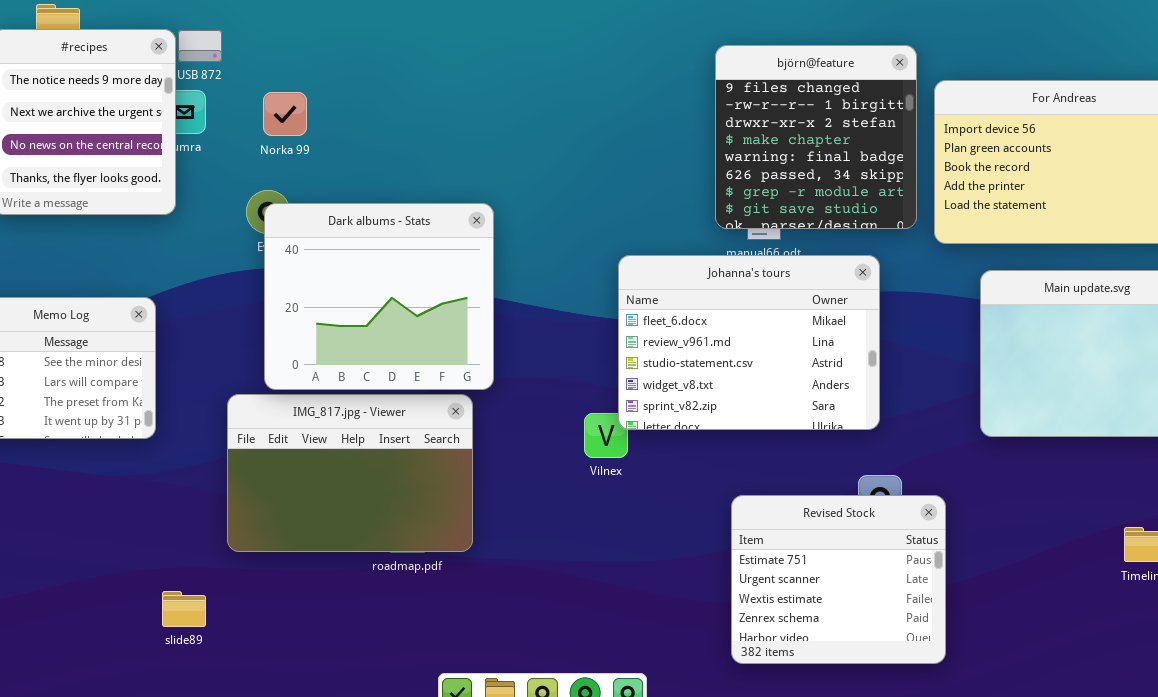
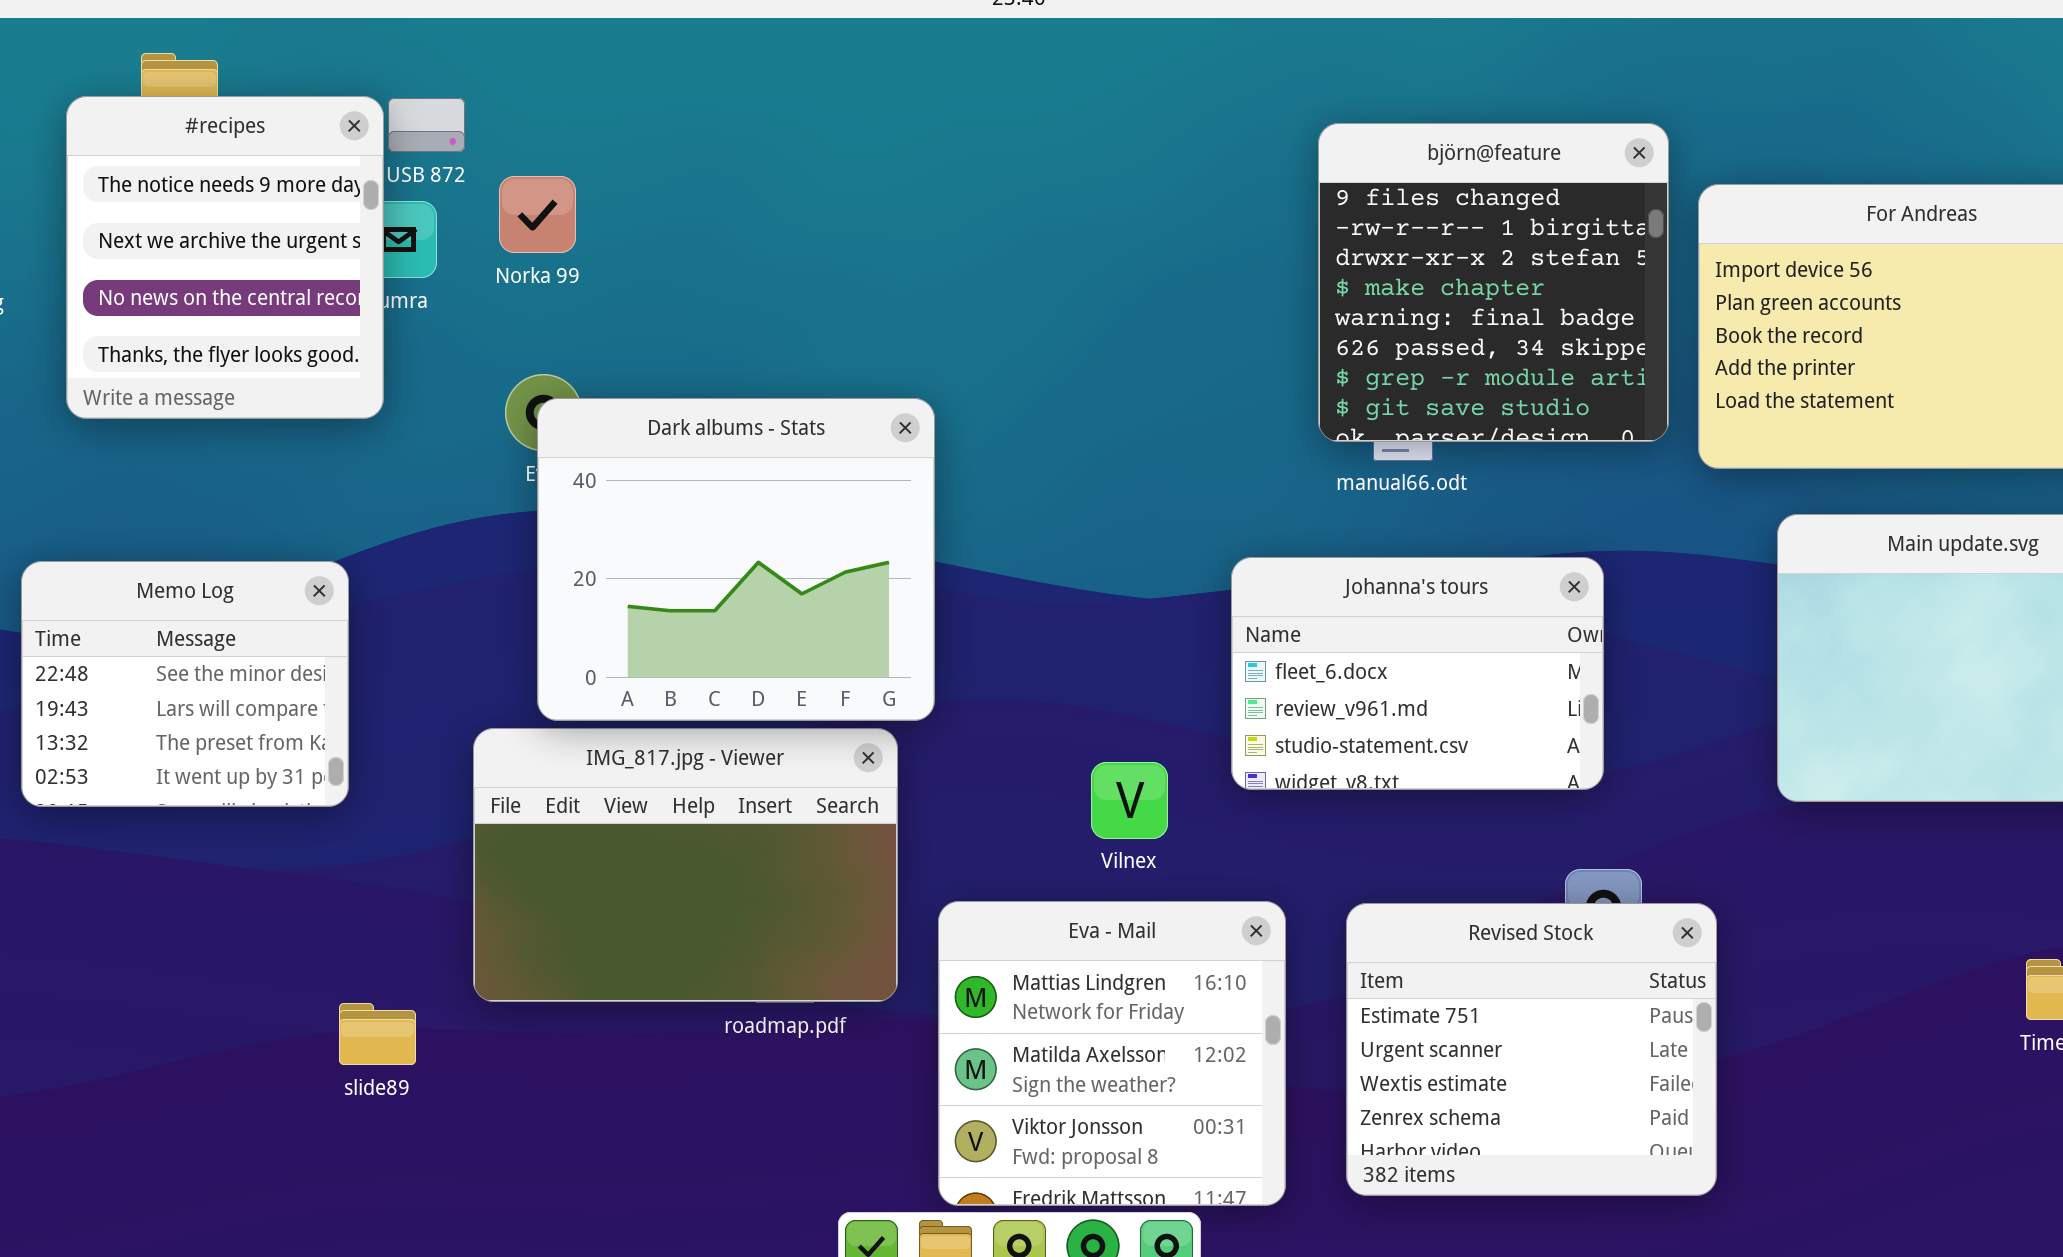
Norka 99: [263,92,307,136] -> [499,176,576,253], moved
Johanna's tours: [618,255,880,430] -> [1231,557,1604,790], resized
Eva - Mail: none -> [938,901,1286,1206], opened
slide89: [162,591,206,627] -> [339,1003,416,1065], moved

